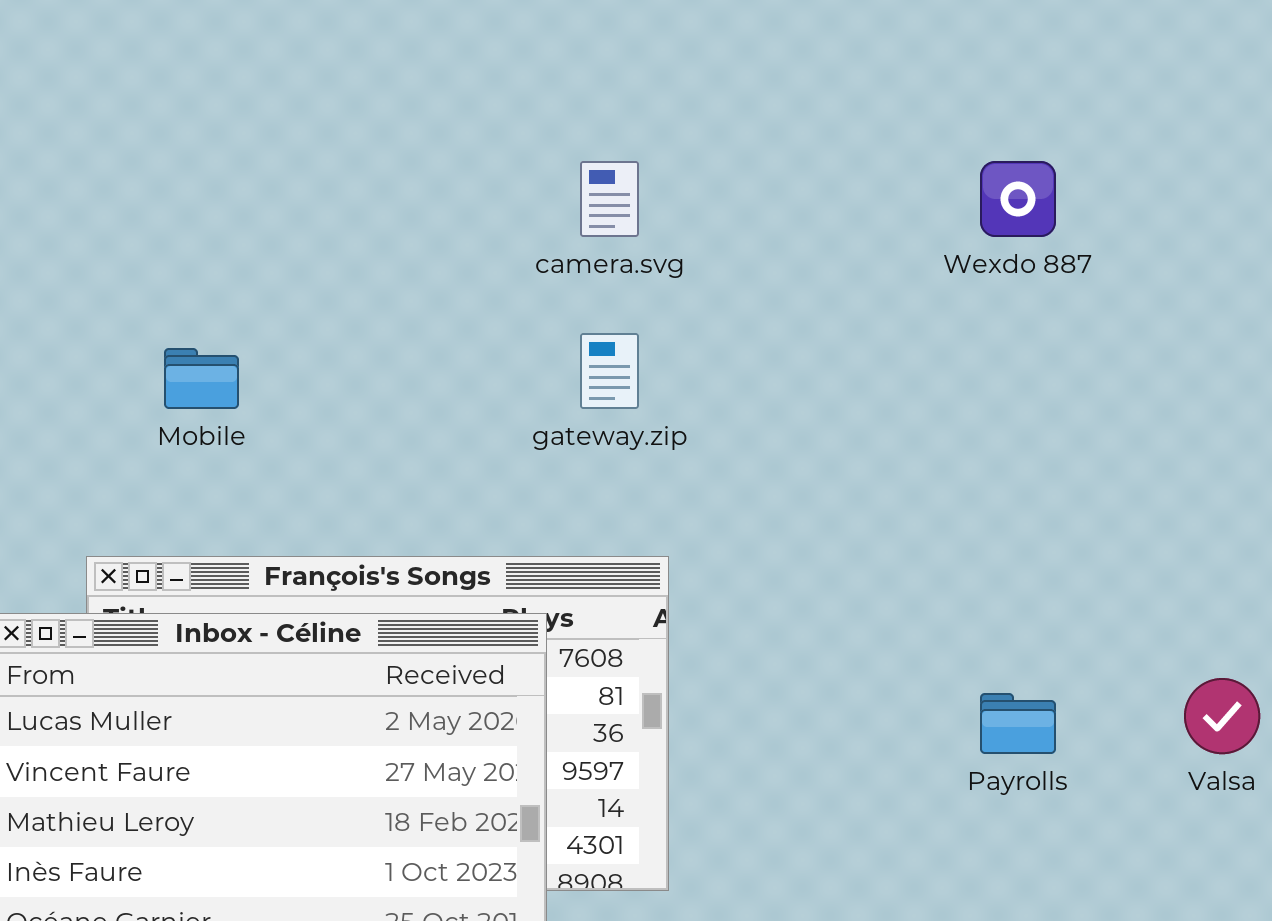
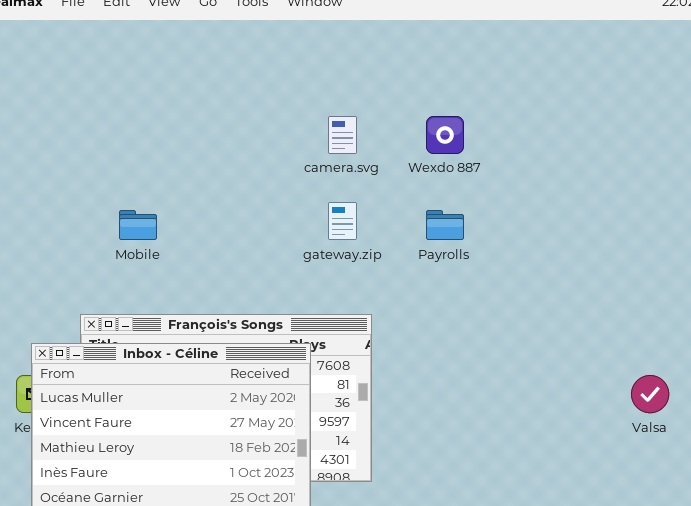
Wexdo 887: [980,161,1056,237] -> [426,116,464,154], moved
Payrolls: [980,693,1056,754] -> [426,210,464,240], moved

